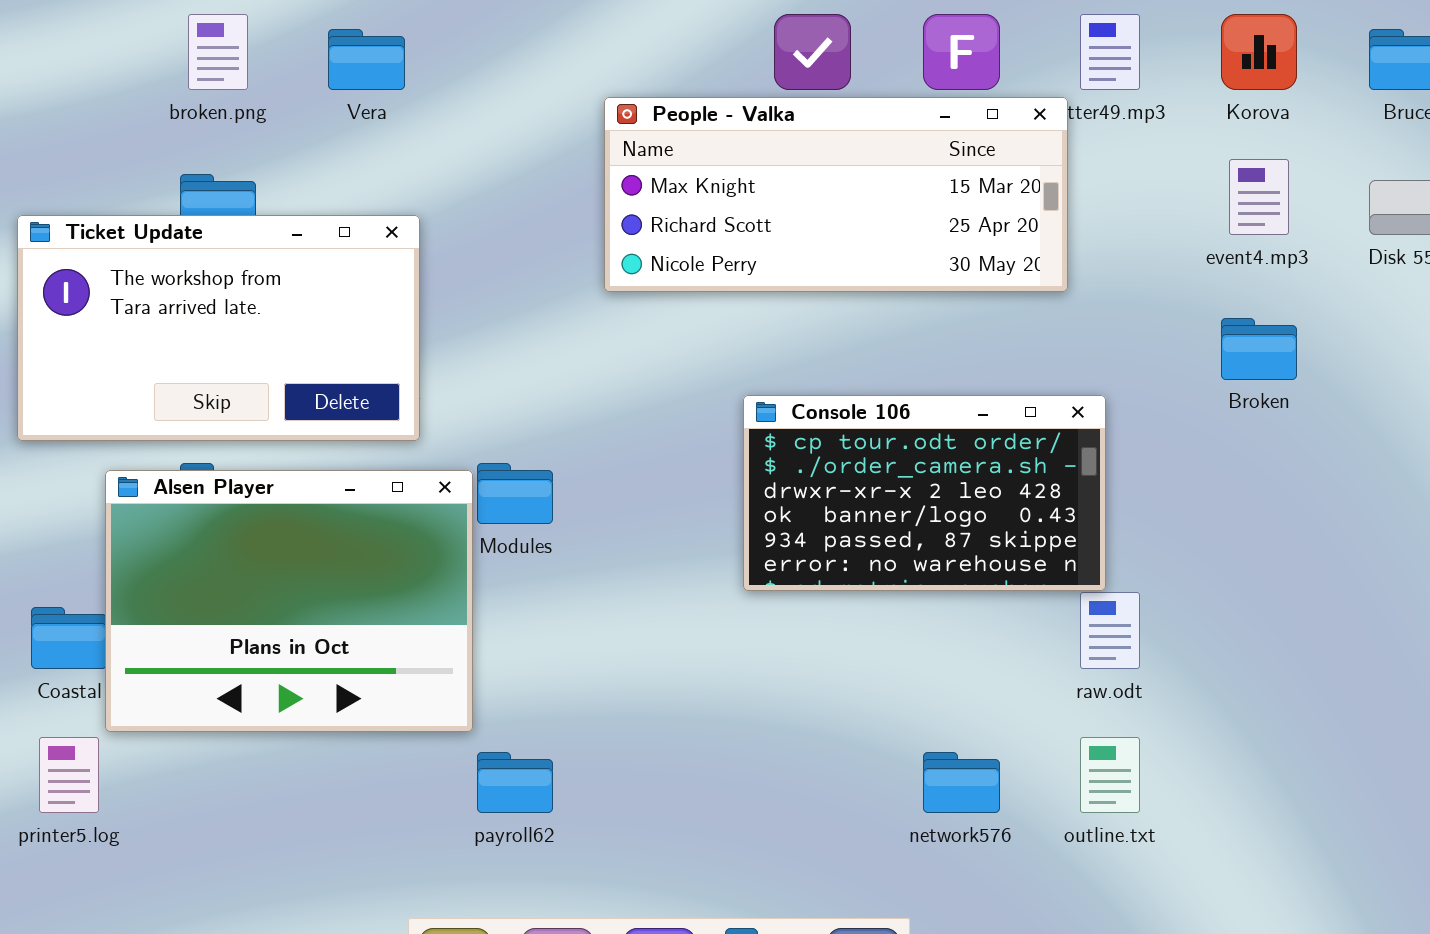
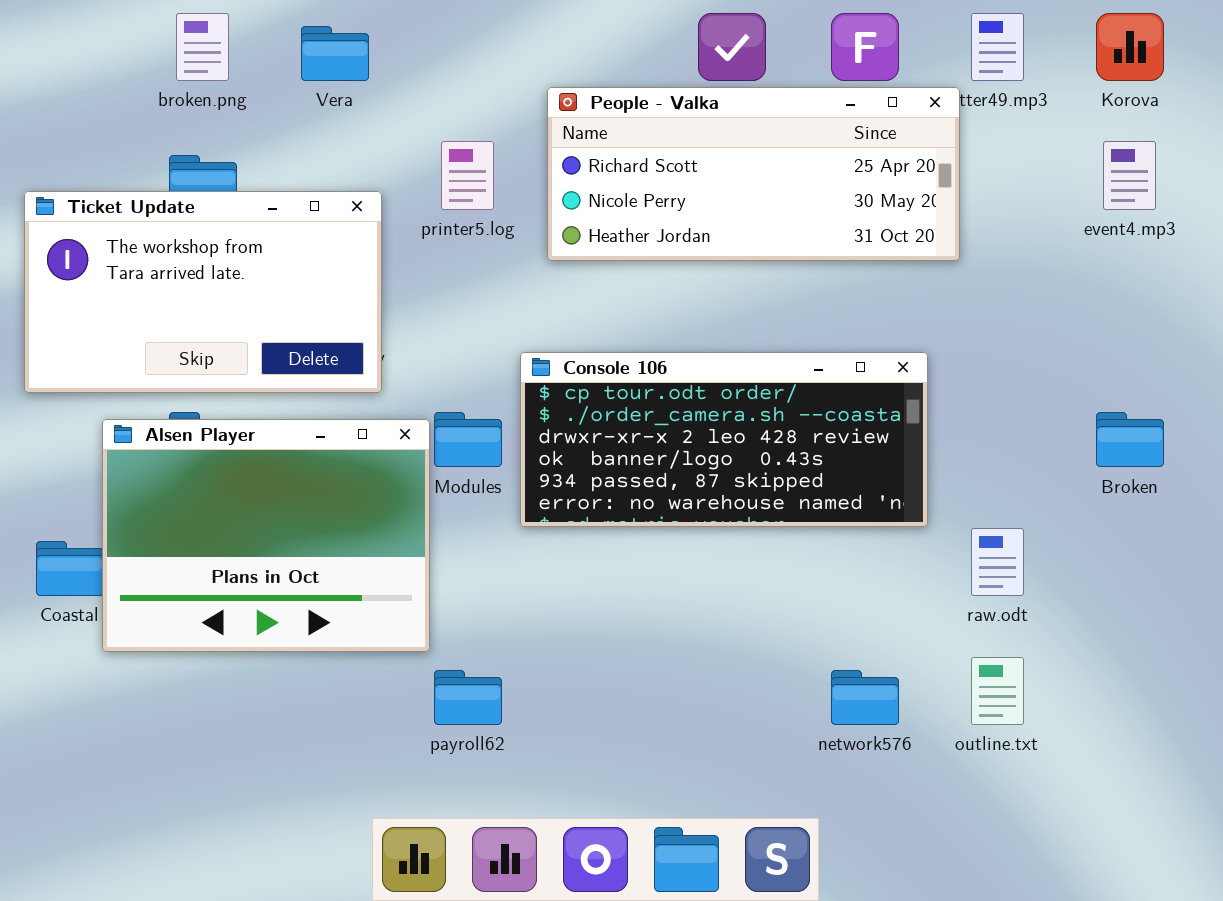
People - Valka: [604,97,1068,292] -> [547,87,960,261], scrolled down 1 row
Broken: [1221,318,1297,380] -> [1096,412,1164,467], moved
Console 106: [743,395,1106,591] -> [520,352,928,527], moved, resized
printer5.log: [39,737,99,813] -> [441,141,494,210], moved

